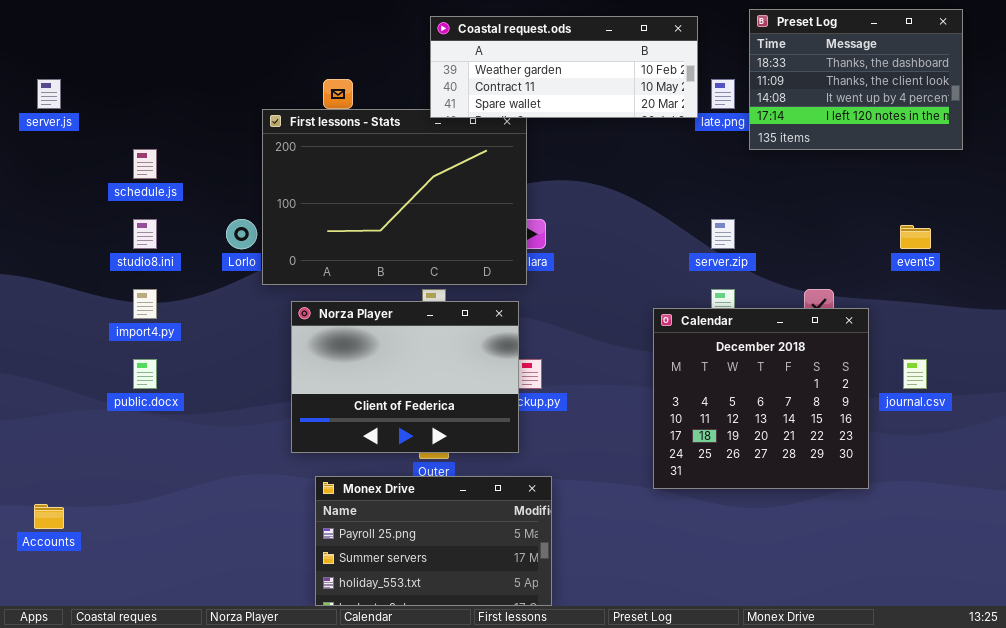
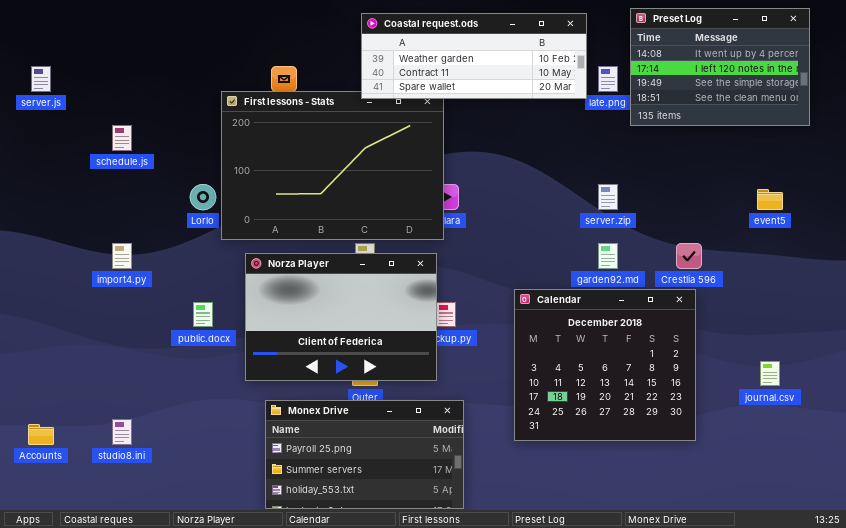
Preset Log: [749,9,963,150] -> [630,8,810,126], scrolled down 2 rows
studio8.ini: [133,219,157,249] -> [112,419,132,445], moved
Calendar: [653,308,869,489] -> [514,289,696,441], moved
public.docx: [133,359,157,389] -> [193,302,213,327], moved
journal.csv: [903,359,927,389] -> [760,361,780,386], moved

